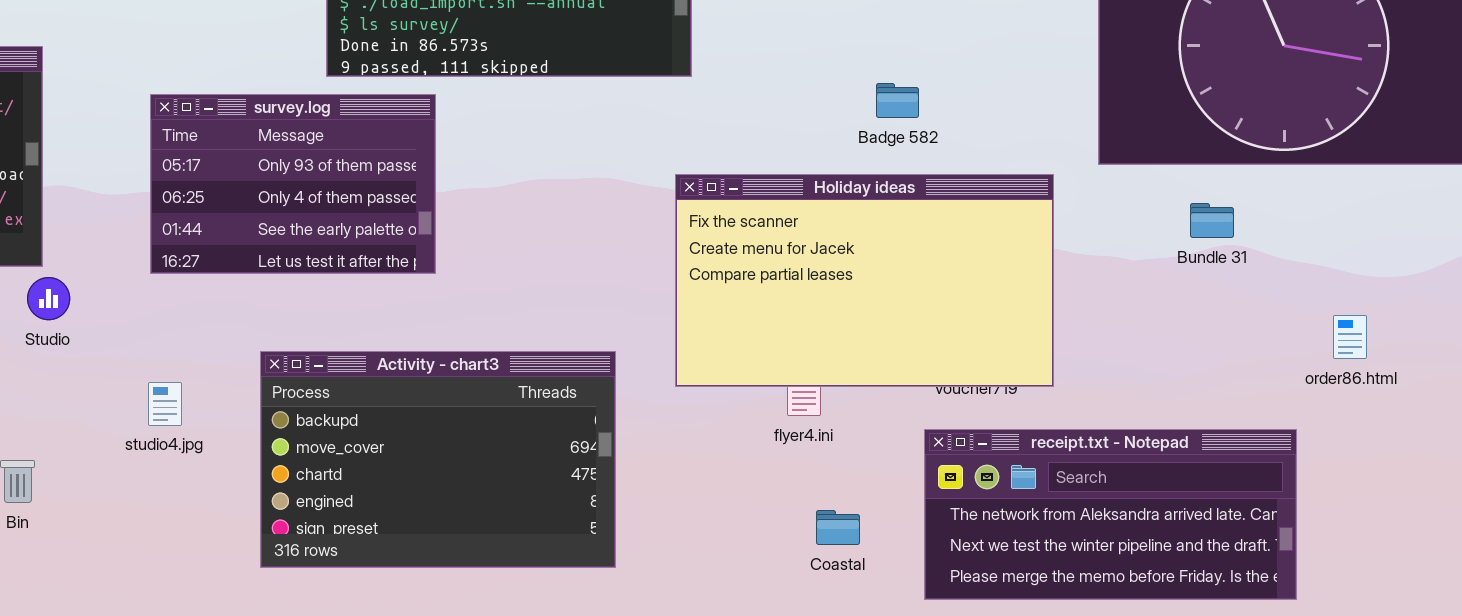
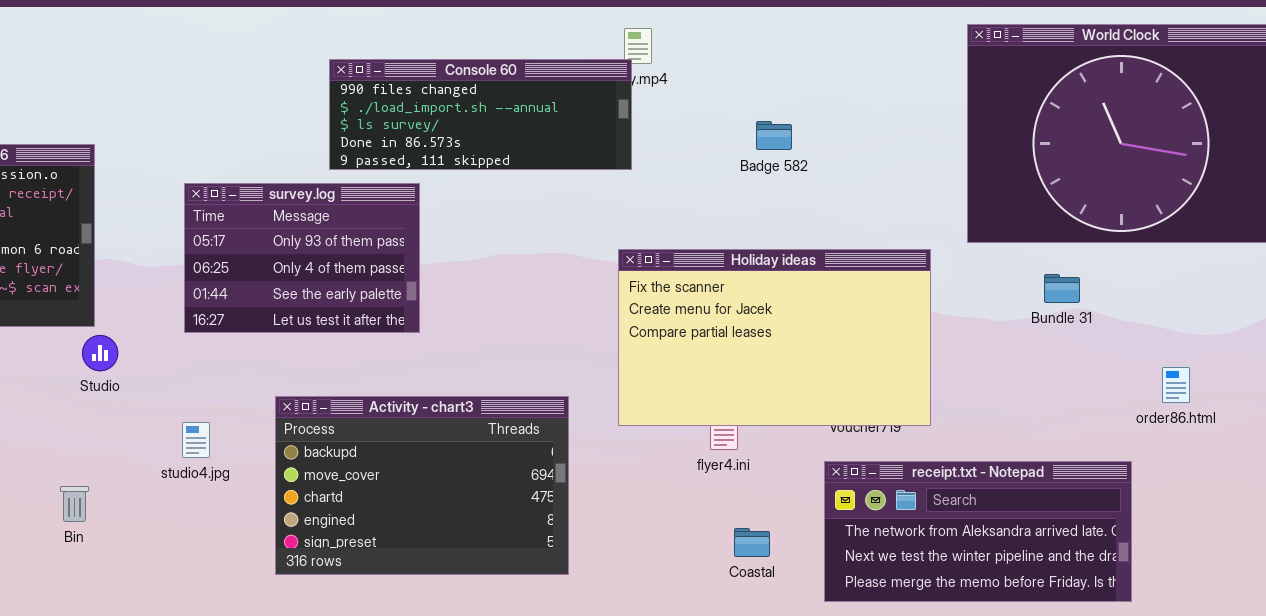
Badge 582: [876,83,919,118] -> [756,121,792,150], moved

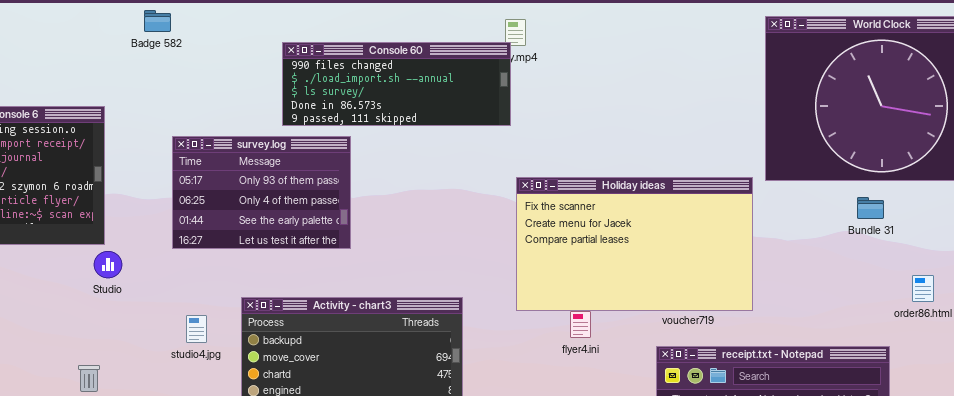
Badge 582: [756,121,792,150] -> [144,10,171,32], moved
Holiday ideas: [618,249,931,426] -> [516,177,753,311], moved
Bundle 31: [1044,274,1080,303] -> [857,197,884,219], moved
studio4.jpg: [182,422,210,458] -> [186,315,207,343], moved

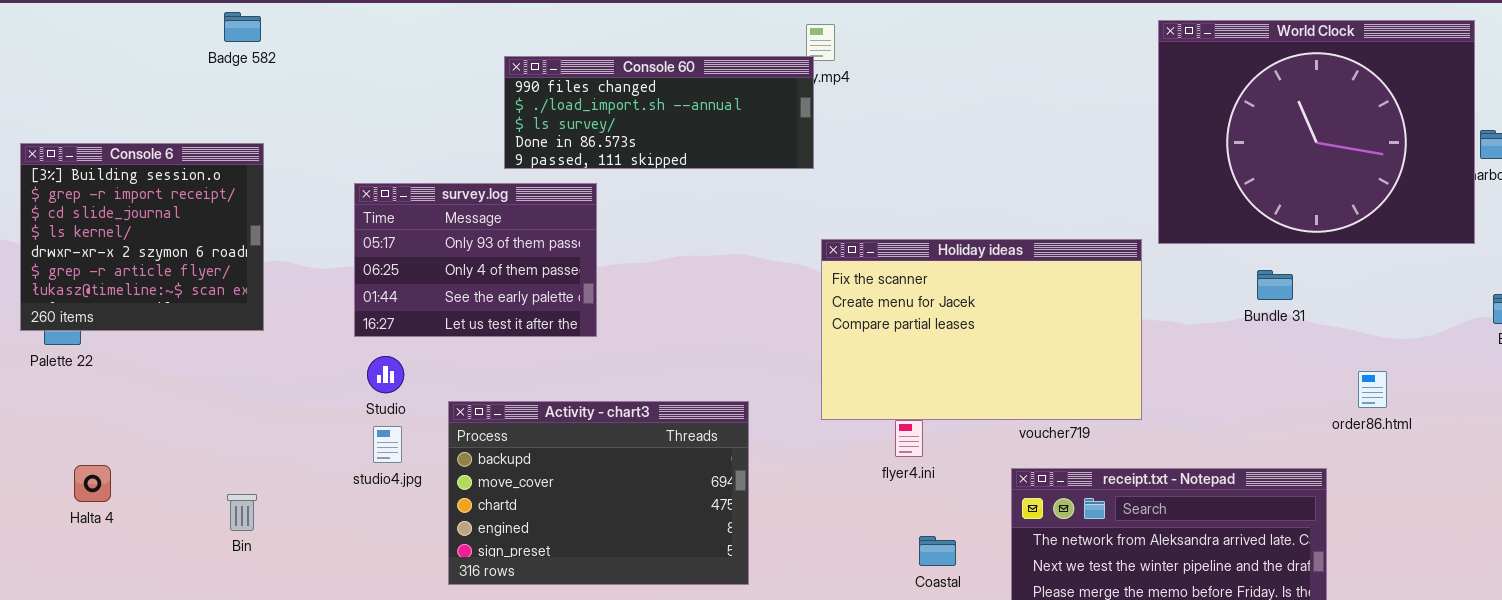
Badge 582: [144,10,171,32] -> [224,12,261,42], moved
Bundle 31: [857,197,884,219] -> [1257,270,1293,300], moved
Studio: [94,251,122,278] -> [367,356,404,393], moved

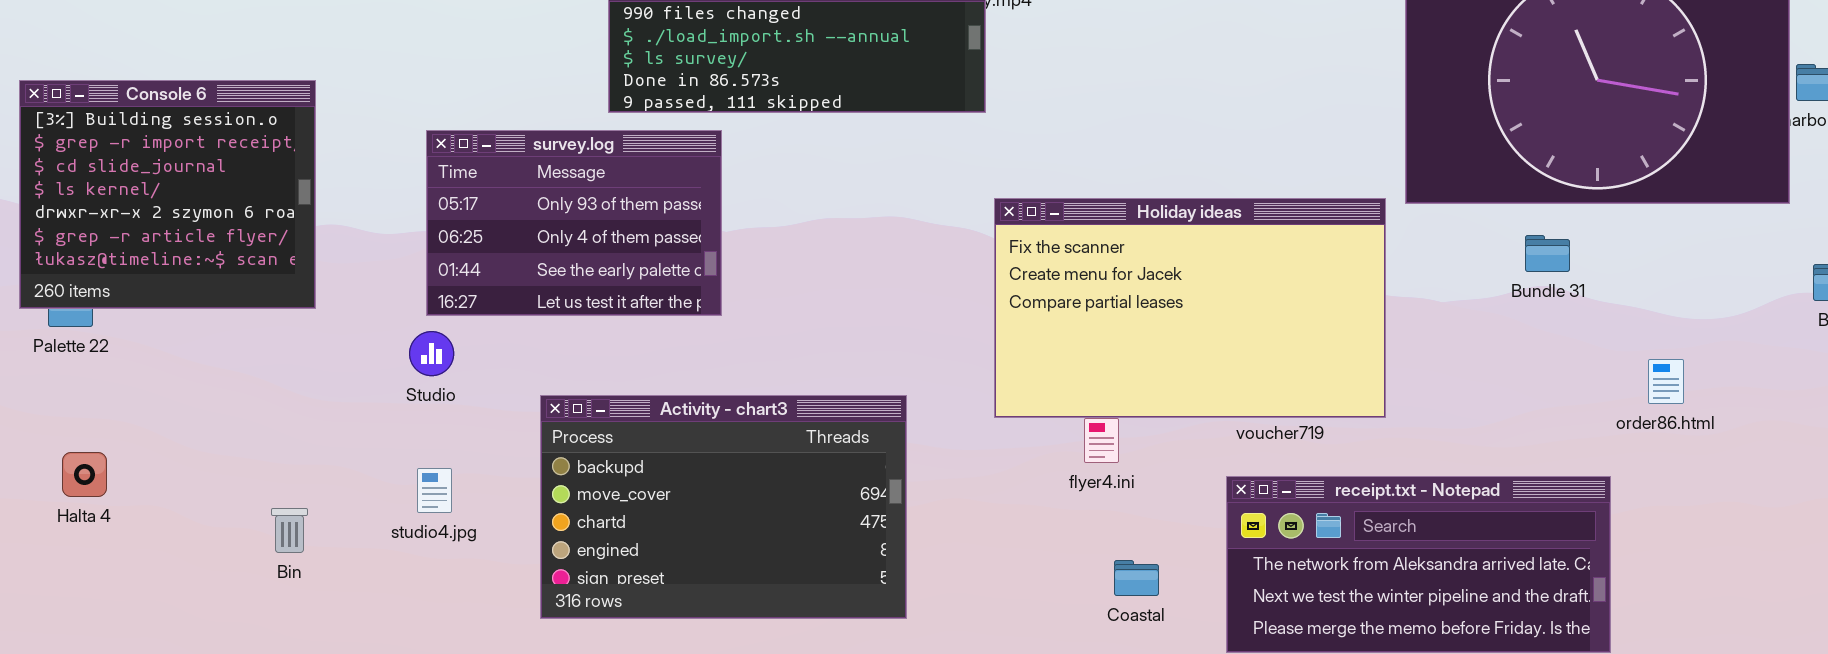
Studio: [367,356,404,393] -> [409,331,454,376], moved
studio4.jpg: [373,426,402,463] -> [417,468,452,513], moved
Halta 4: [74,465,111,502] -> [62,452,107,497], moved

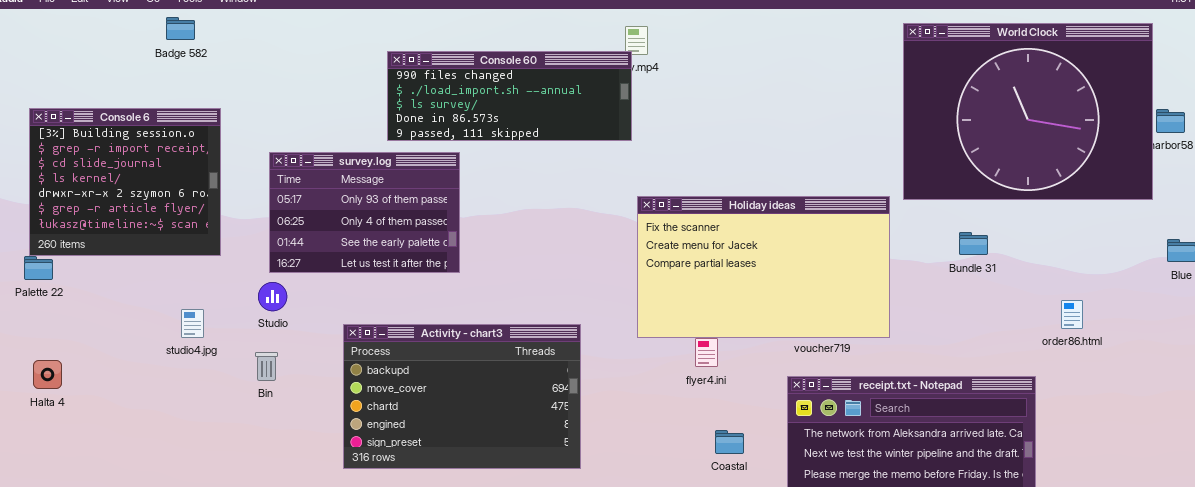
Console 6: [19,80,316,309] -> [29,108,221,256], moved
Bundle 31: [1525,235,1570,272] -> [959,232,988,255], moved
studio4.jpg: [417,468,452,513] -> [181,309,204,338], moved
Bin: [271,508,308,553] -> [255,352,278,381], moved

